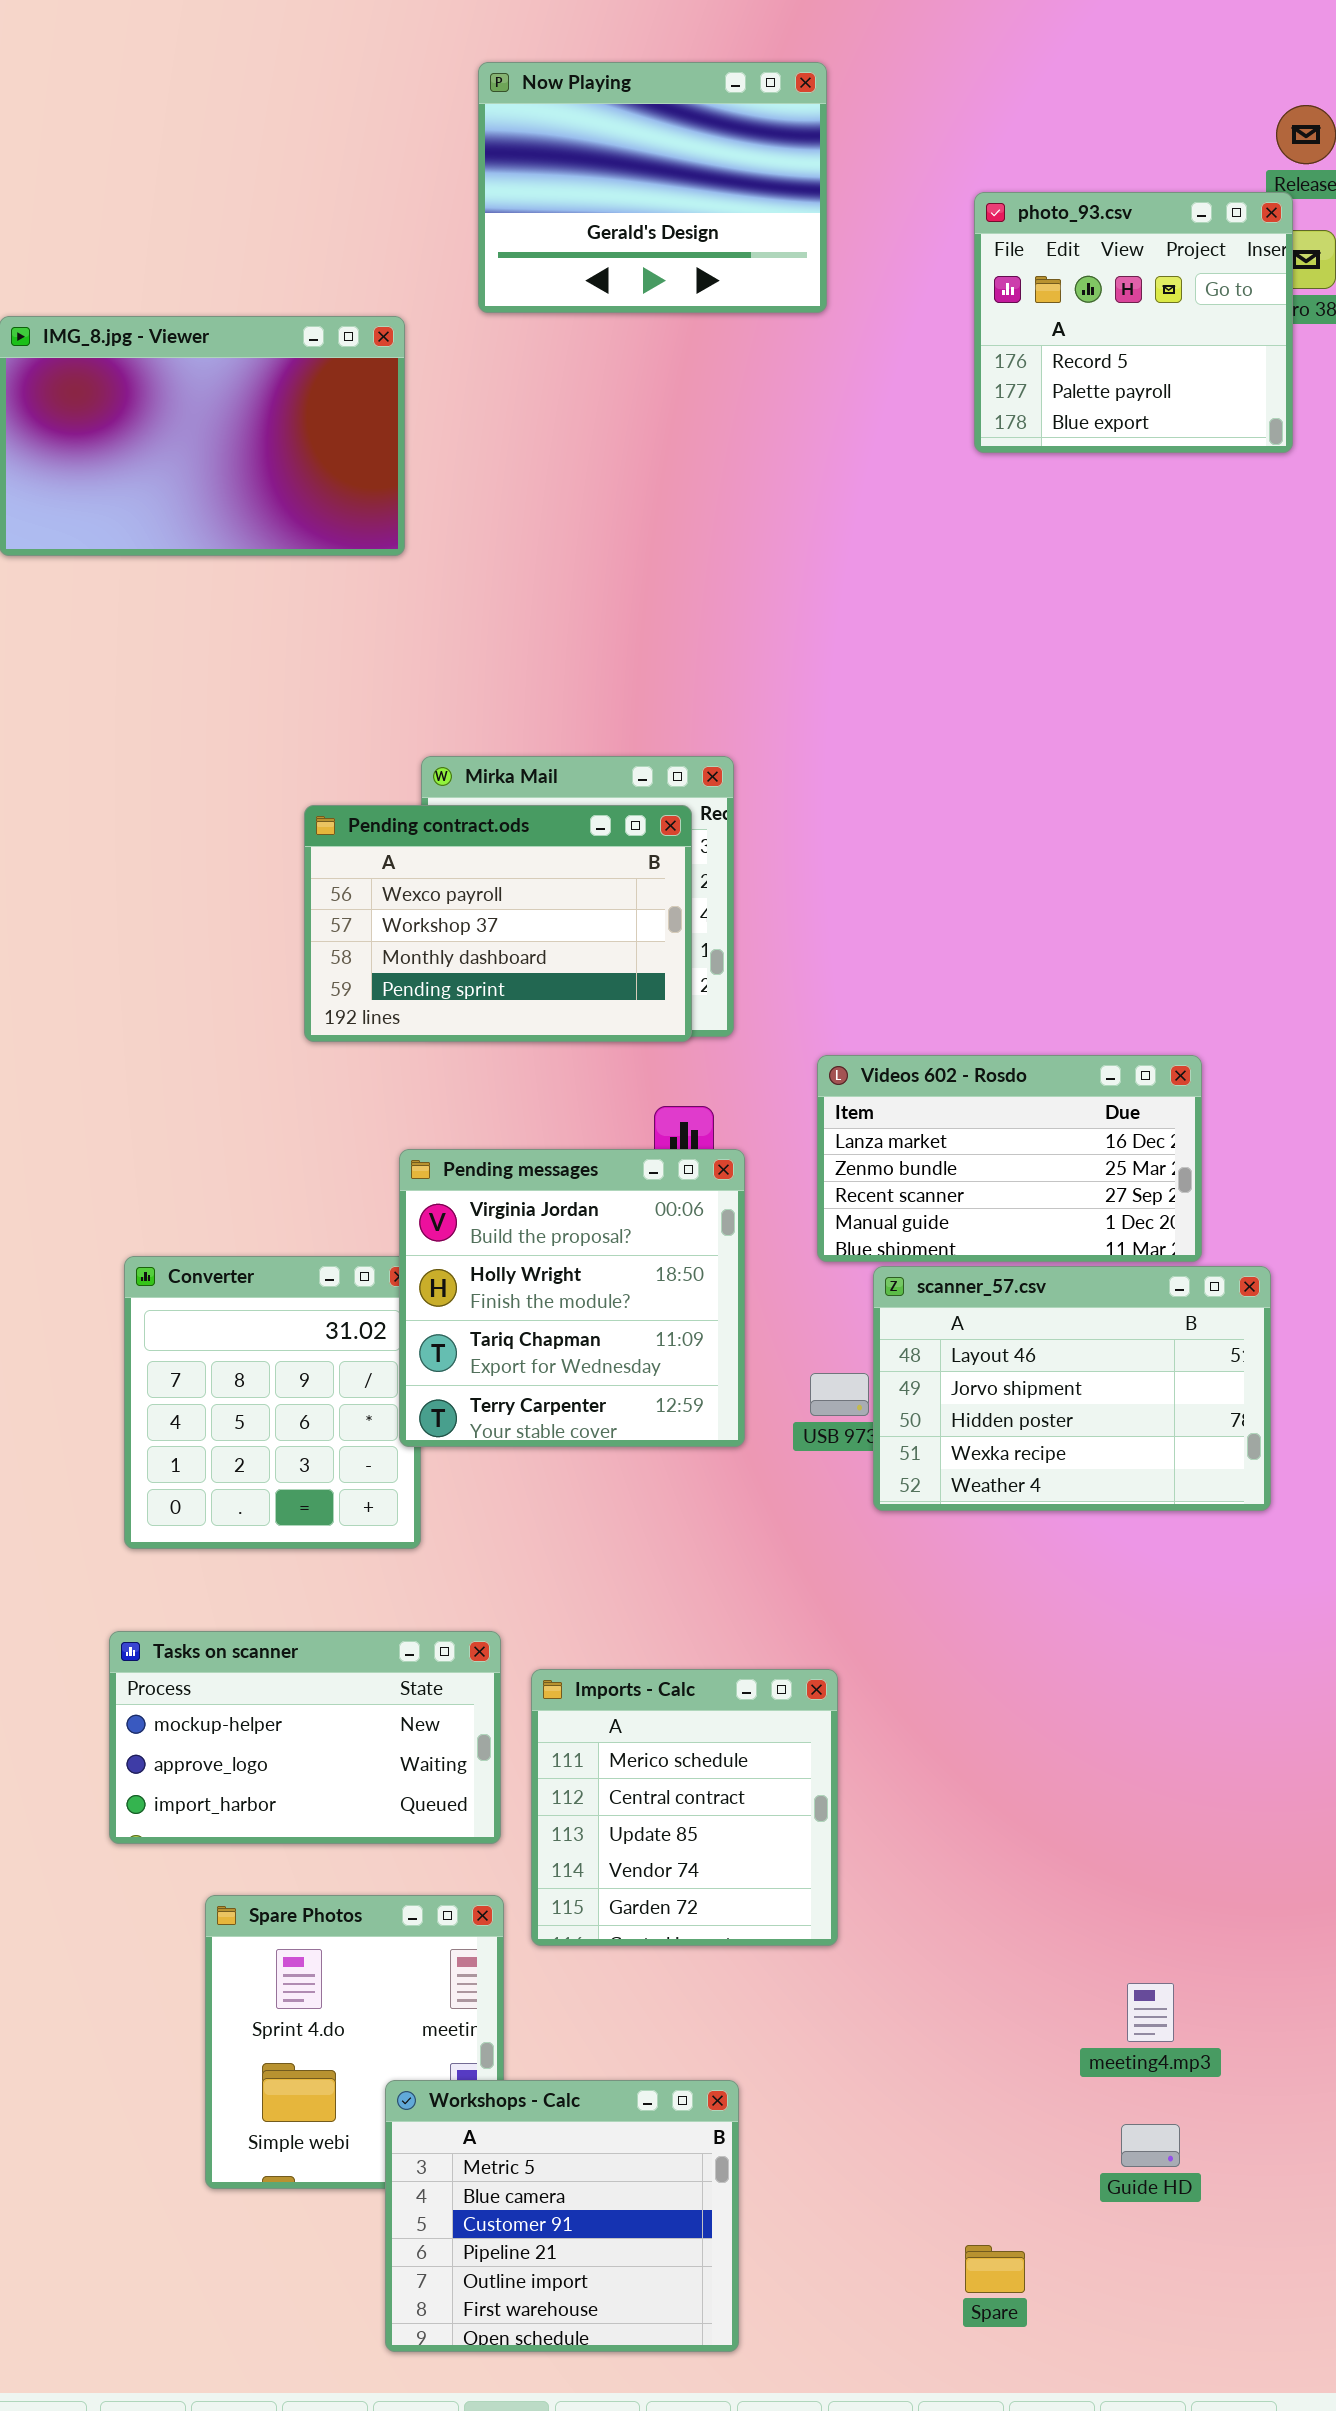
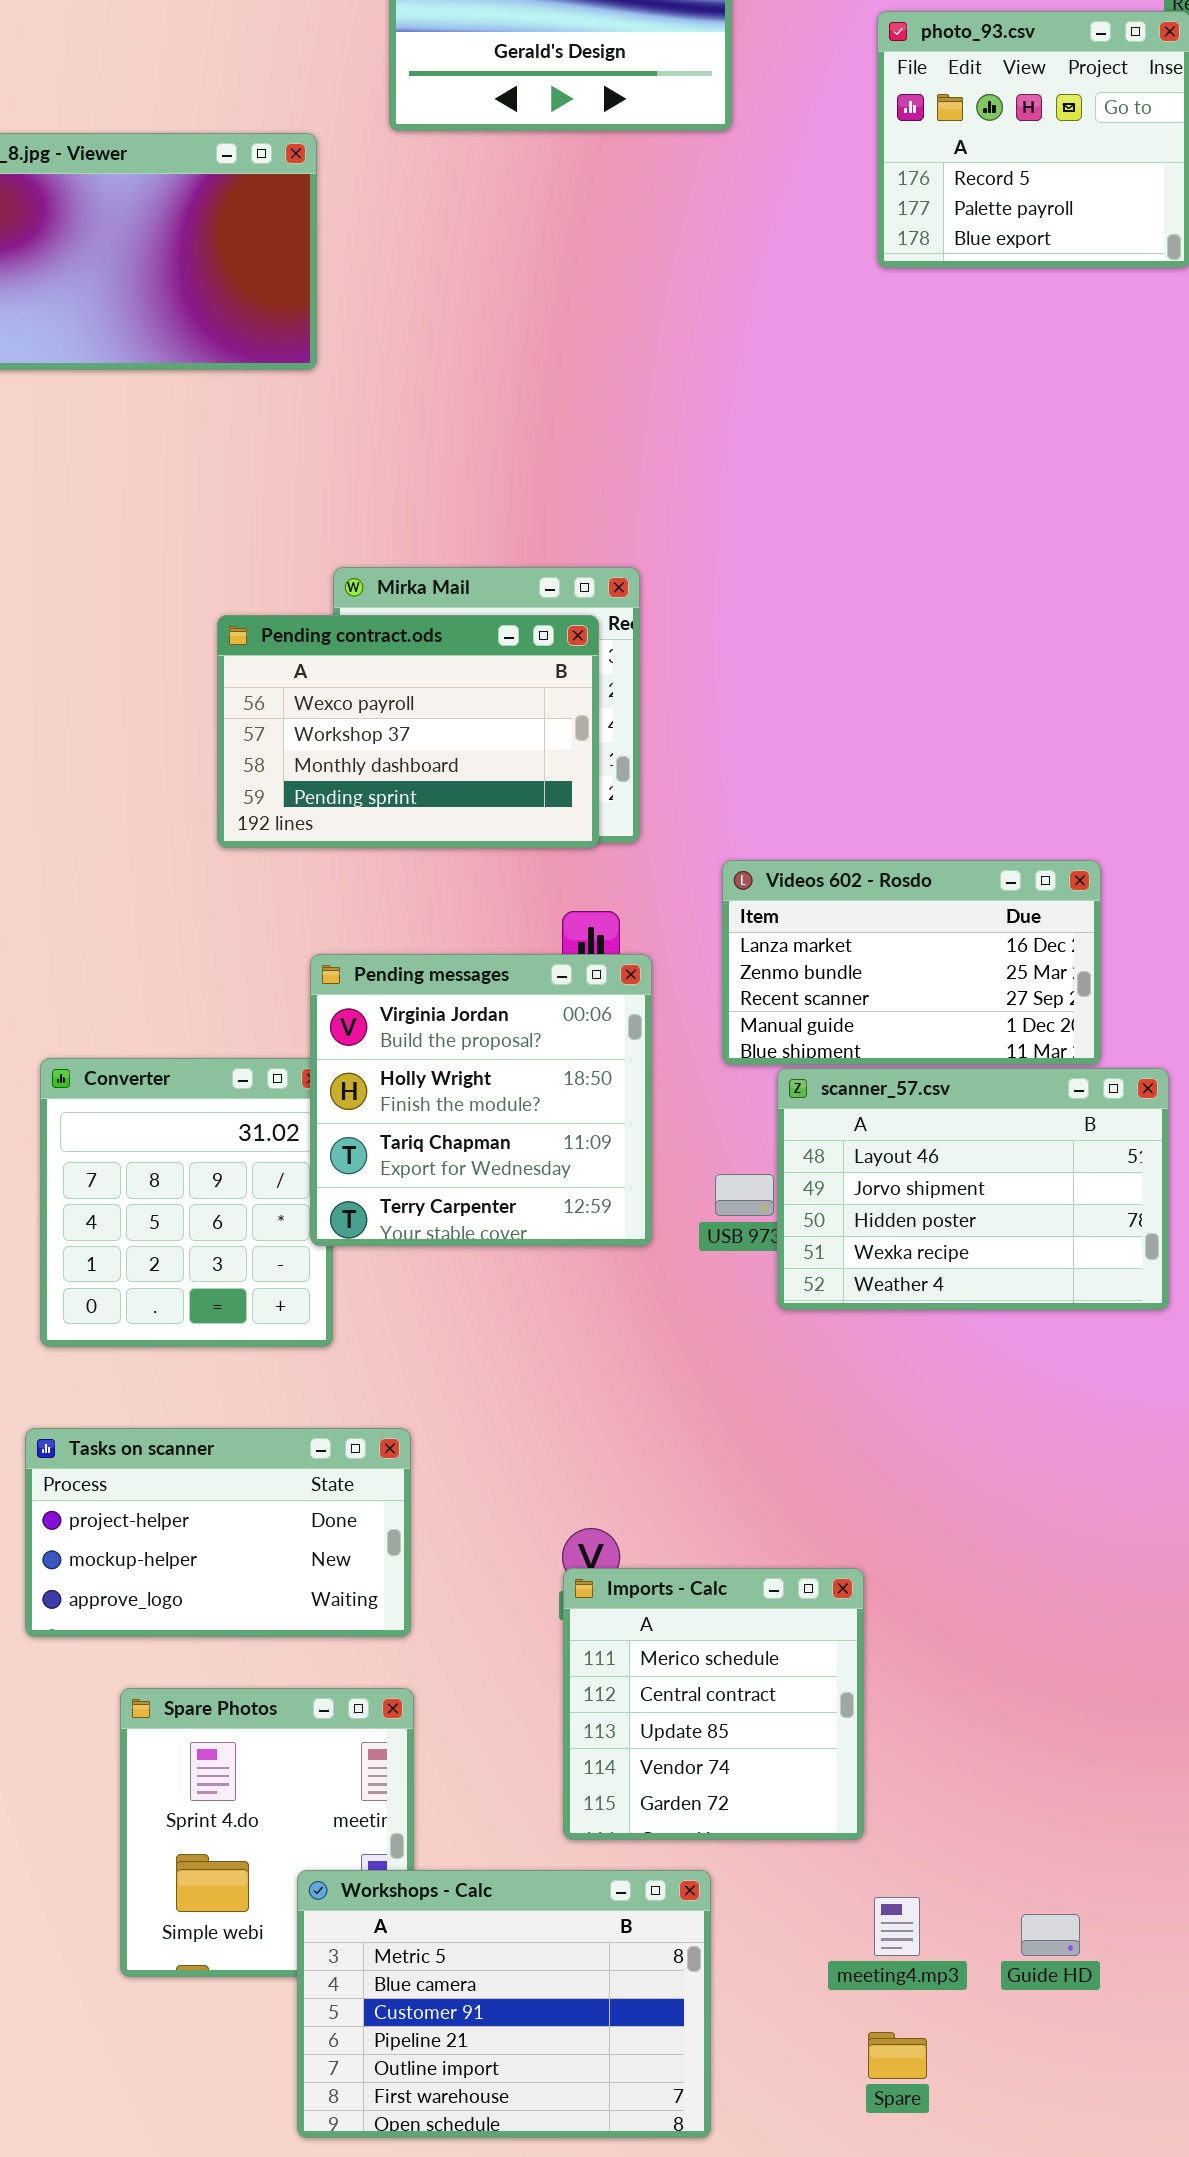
Tasks on scanner: [109,1631,501,1844] -> [25,1428,411,1637], scrolled up 1 row
Imports - Calc: [531,1669,838,1946] -> [563,1568,864,1840], moved
meeting4.mp3: [1127,1983,1174,2042] -> [874,1897,920,1956], moved
Workshops - Calc: [385,2080,739,2352] -> [297,1870,711,2138], resized

